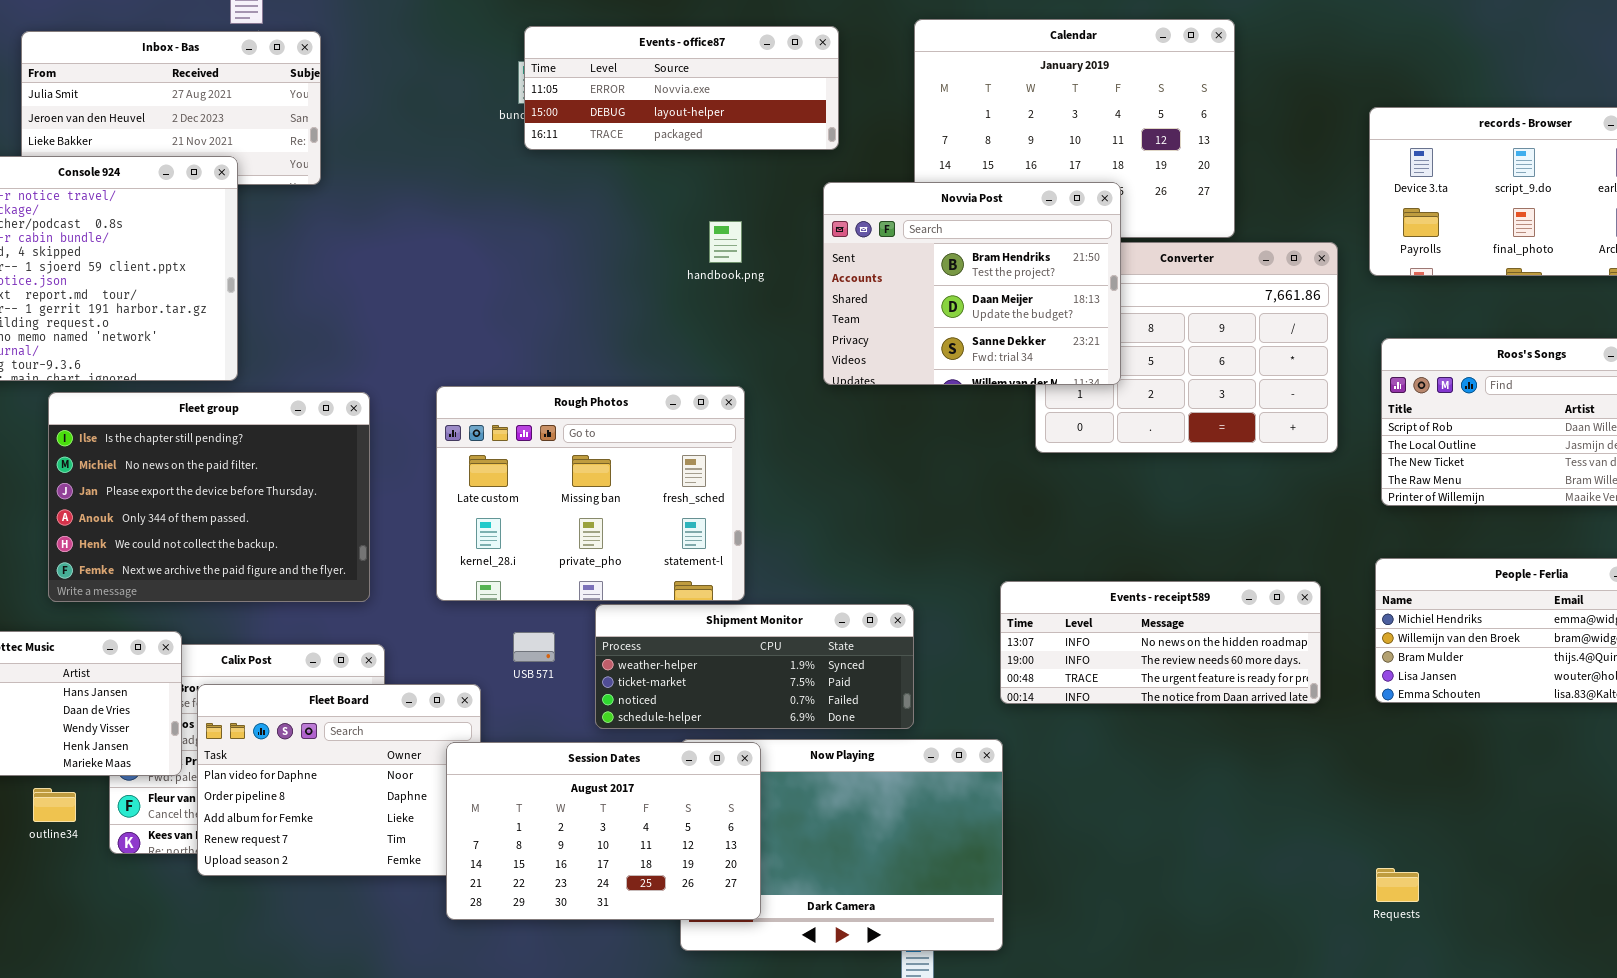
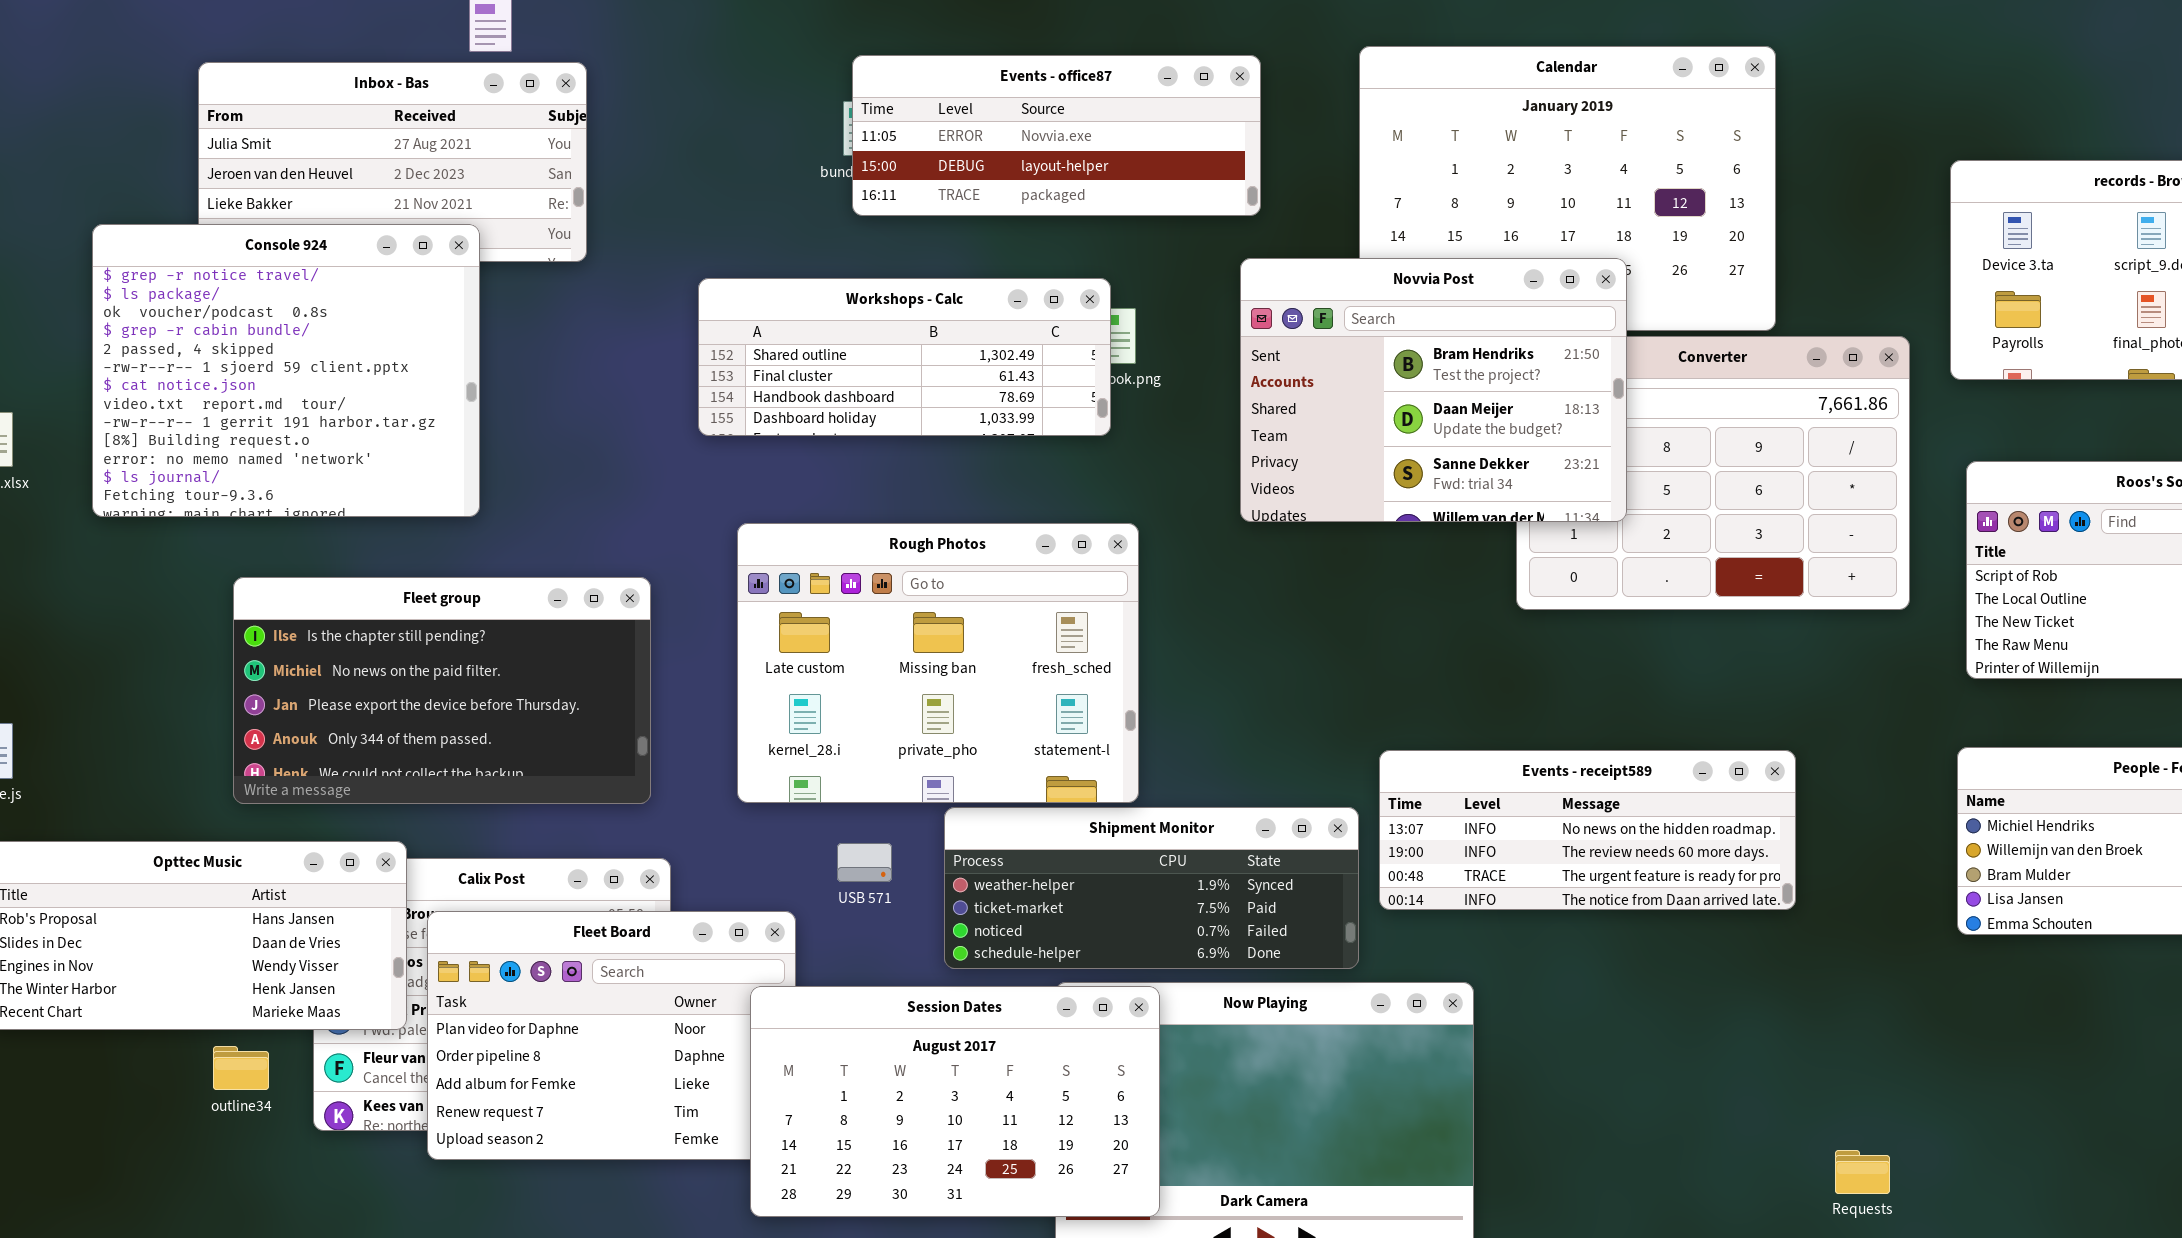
Workshops - Calc: none -> [698,278,1111,436], opened
Fleet group: [48,392,370,602] -> [233,577,651,804], resized
Events - receipt589: [1000,581,1321,704] -> [1379,750,1796,910], moved
Requests: [1376,868,1419,902] -> [1835,1150,1890,1194], moved

